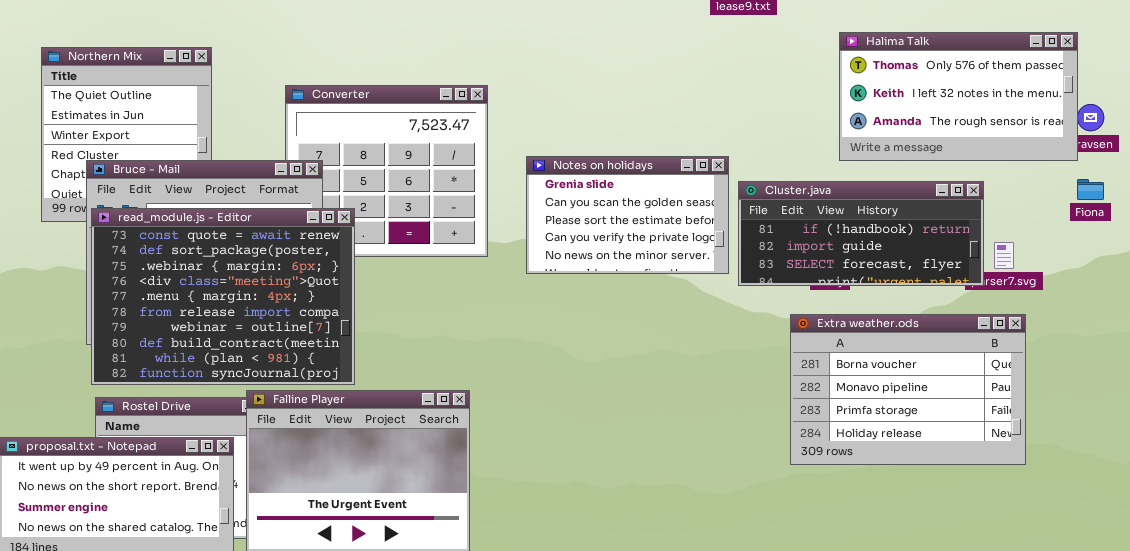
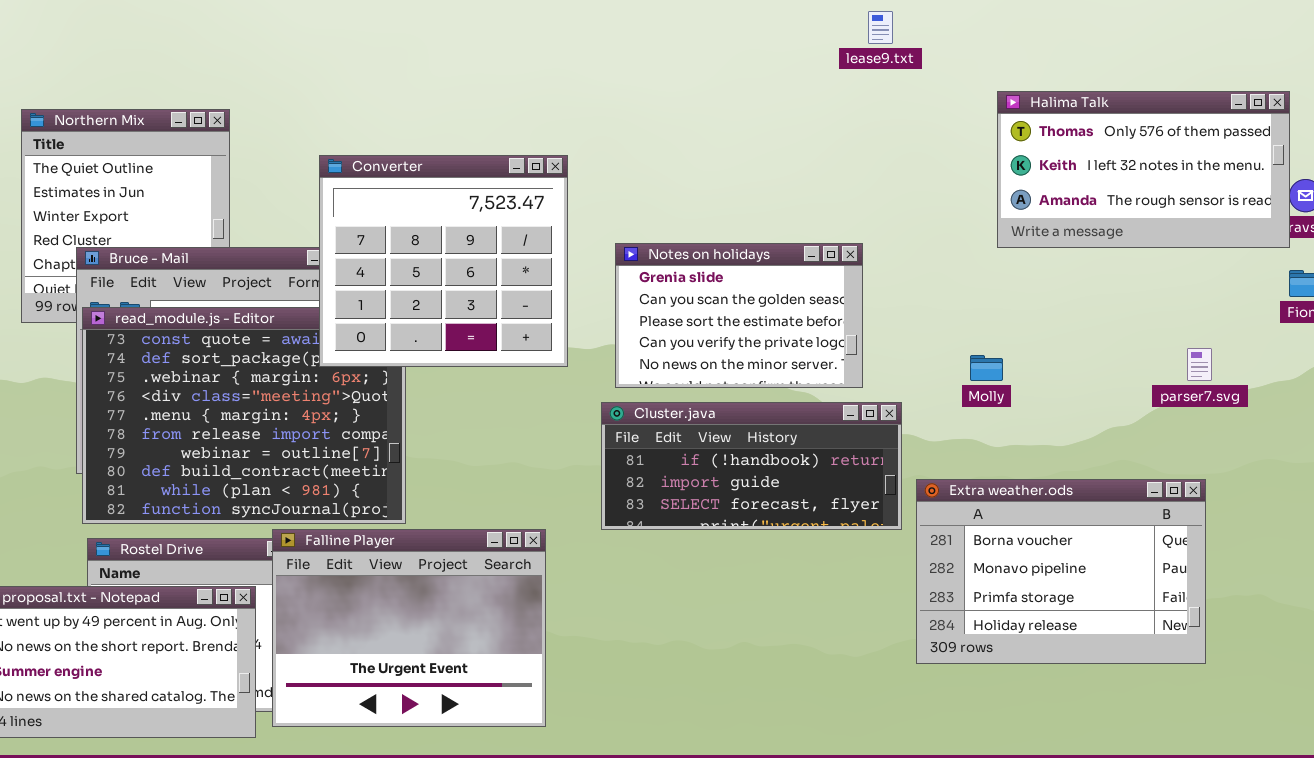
Converter: [285,85,488,257] -> [319,155,568,367], raised
Cluster.java: [738,181,984,286] -> [601,402,902,530], moved
Extra weather.ods: [790,314,1026,465] -> [916,479,1206,664], moved

